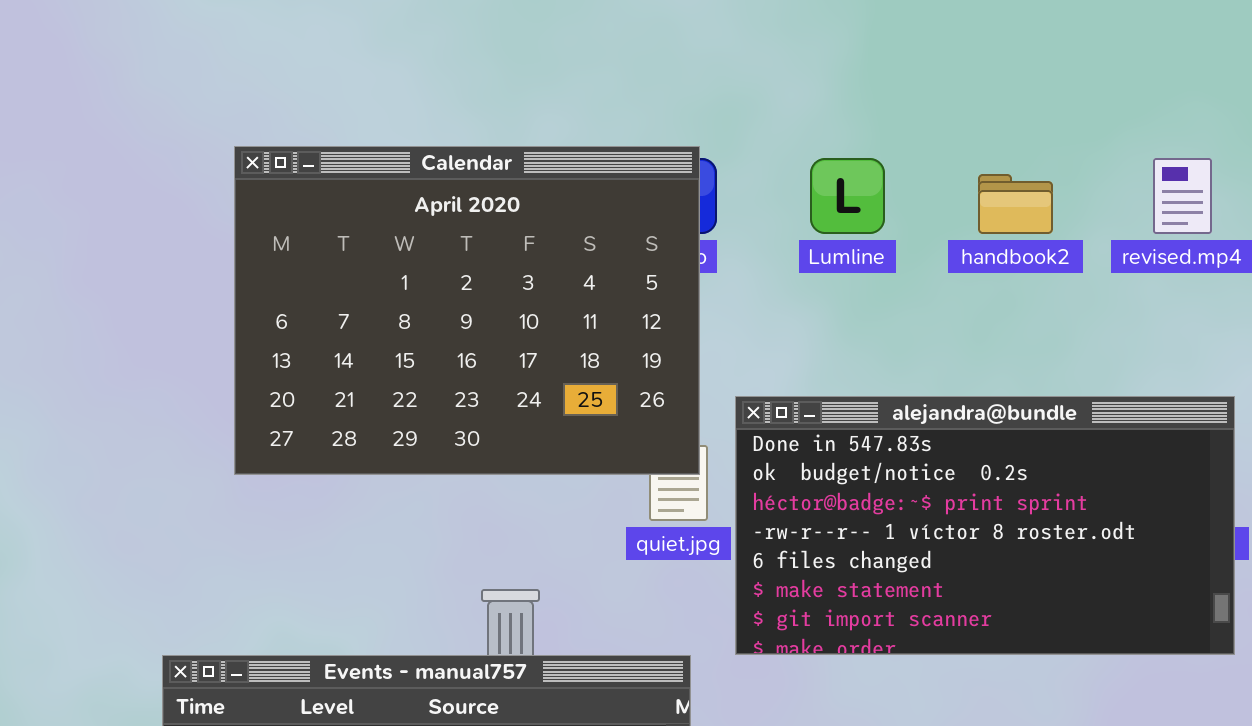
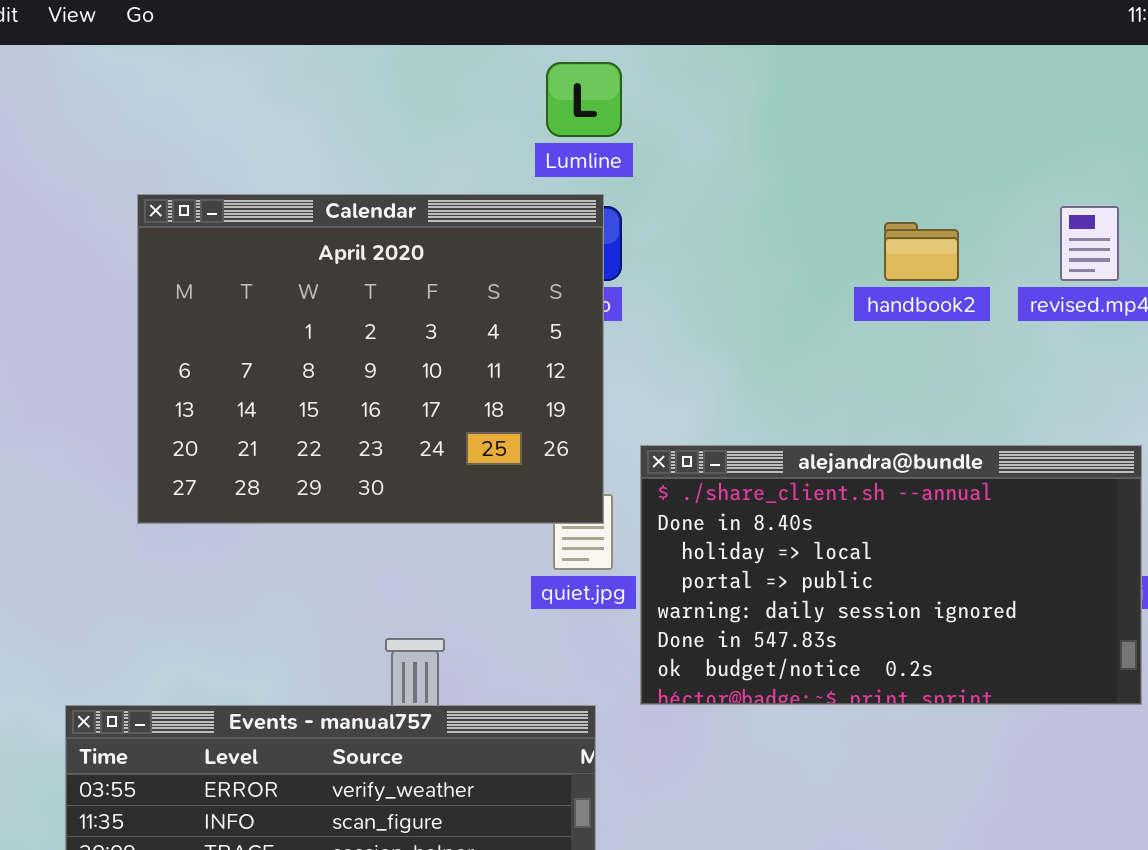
Lumline: [810,158,885,234] -> [546,62,622,137], moved
alejandra@bundle: [735,396,1235,655] -> [640,445,1142,705], scrolled up 5 rows

